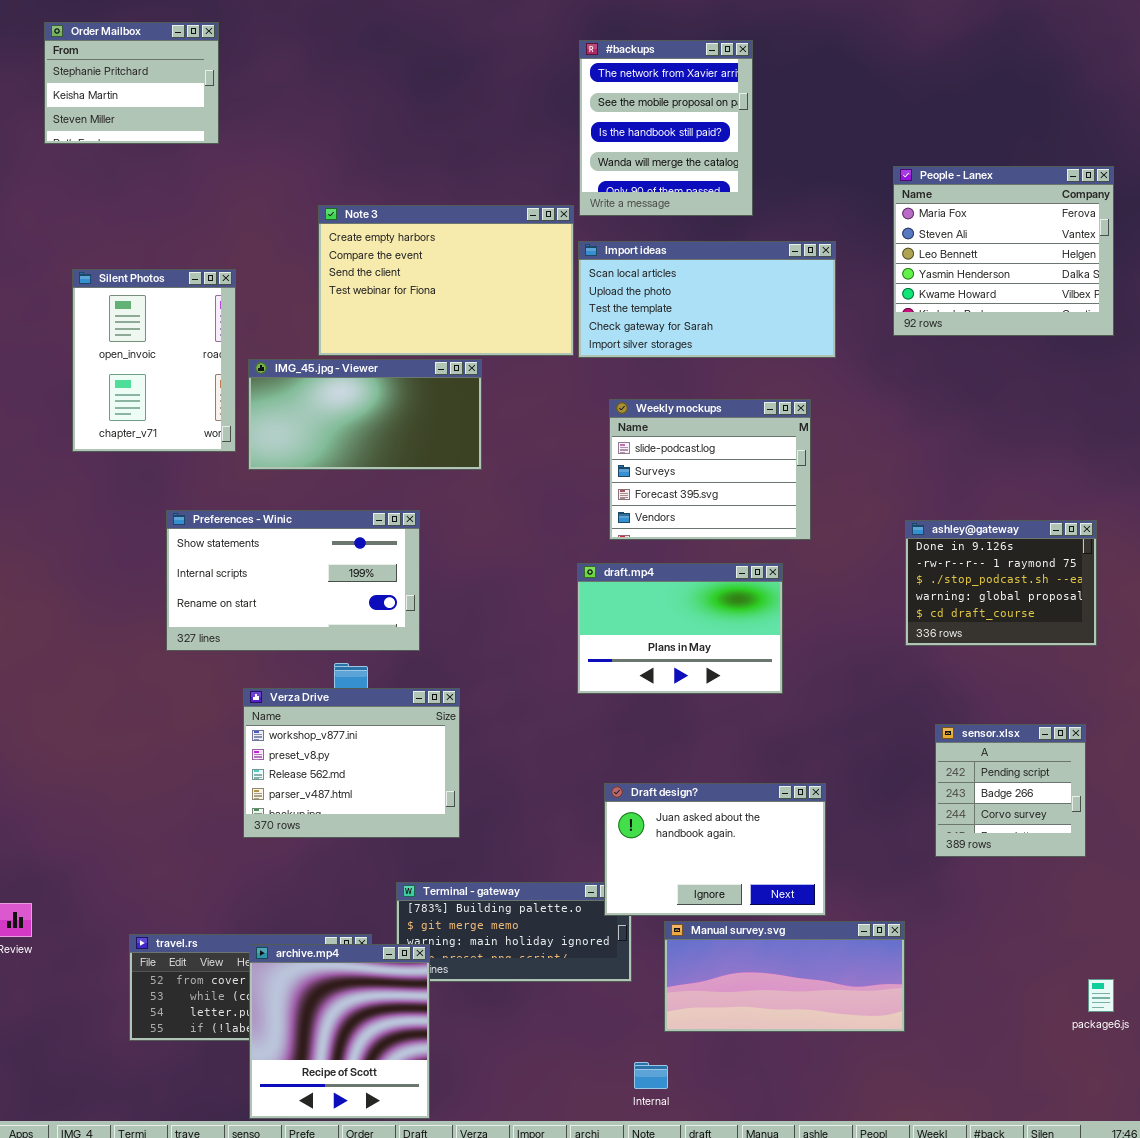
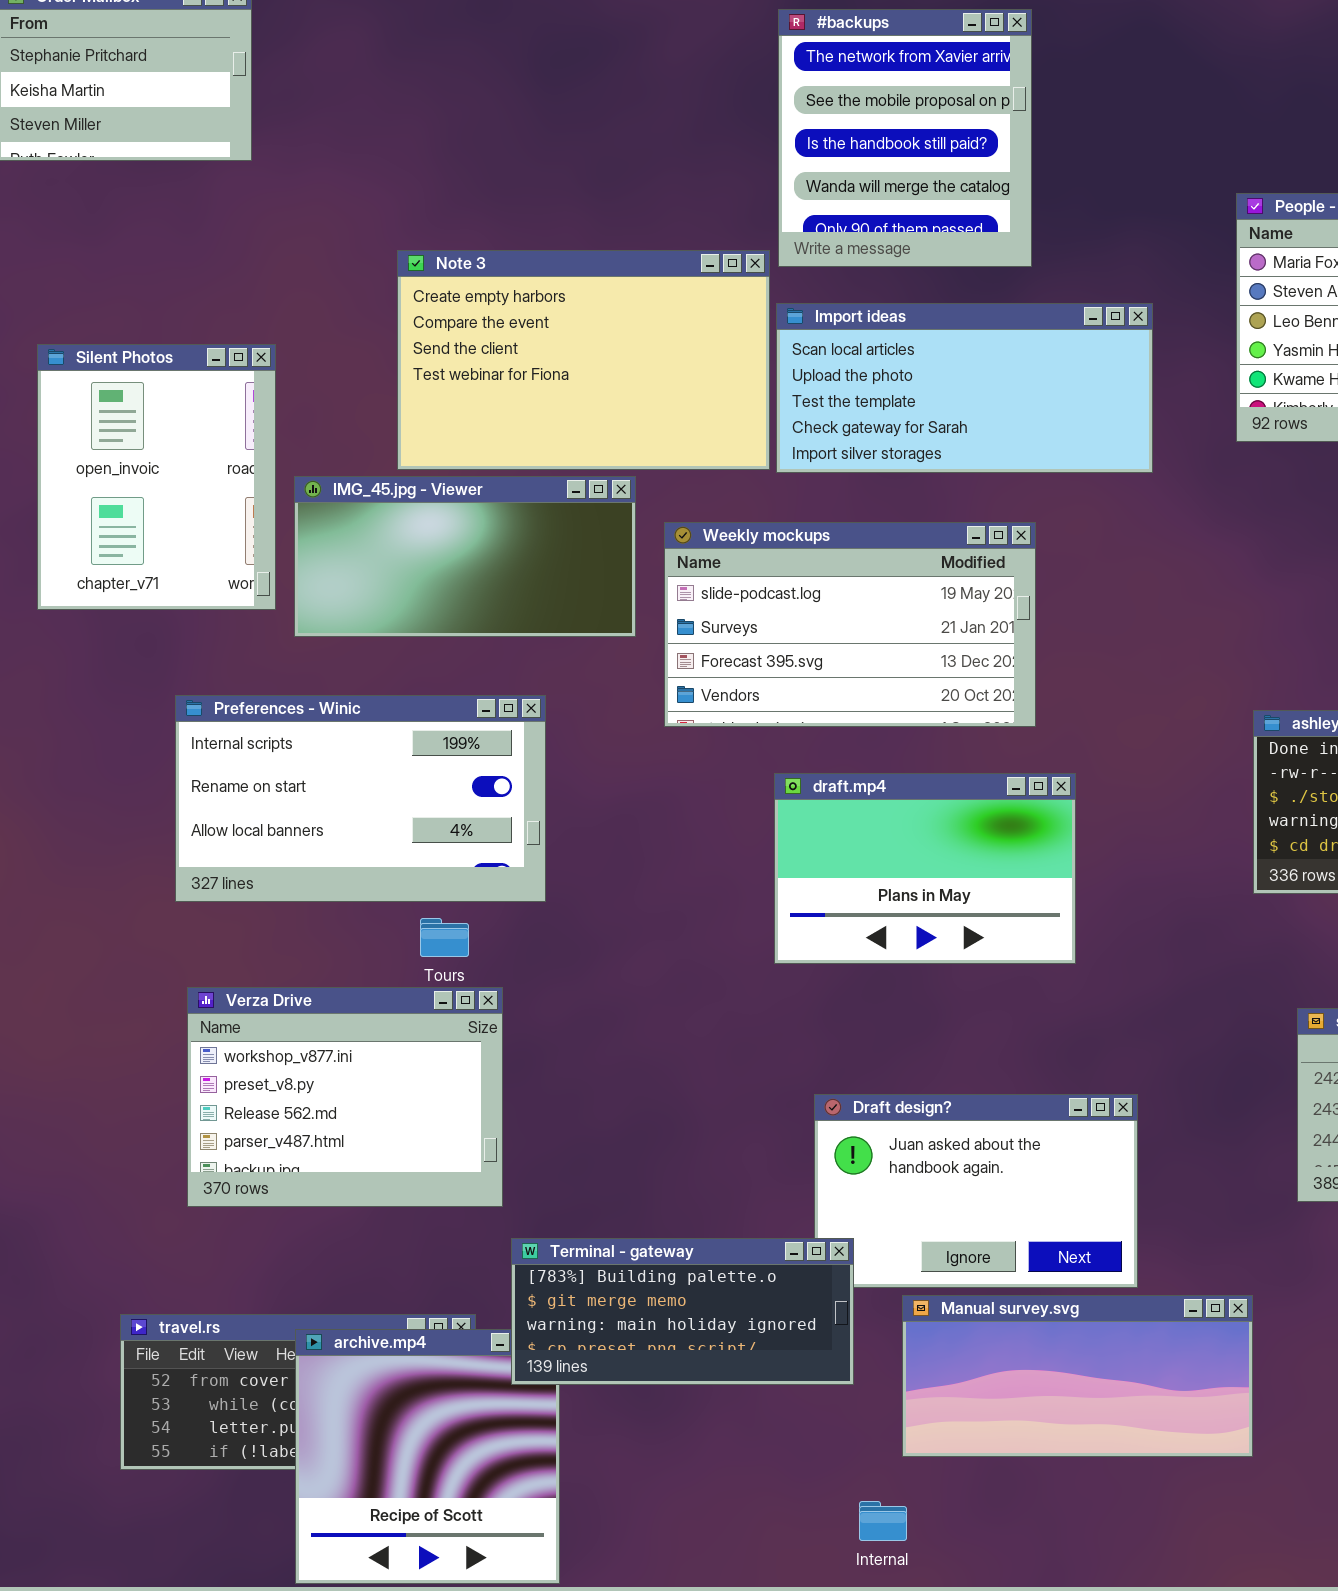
Weekly mockups: [609,399,811,540] -> [664,522,1036,727], moved, resized
Preferences - Winic: [166,510,420,651] -> [175,695,546,902], scrolled down 1 row
Verza Drive: [243,688,460,838] -> [187,987,503,1207], moved
Terminal - gateway: [396,882,632,982] -> [511,1238,854,1385], raised

